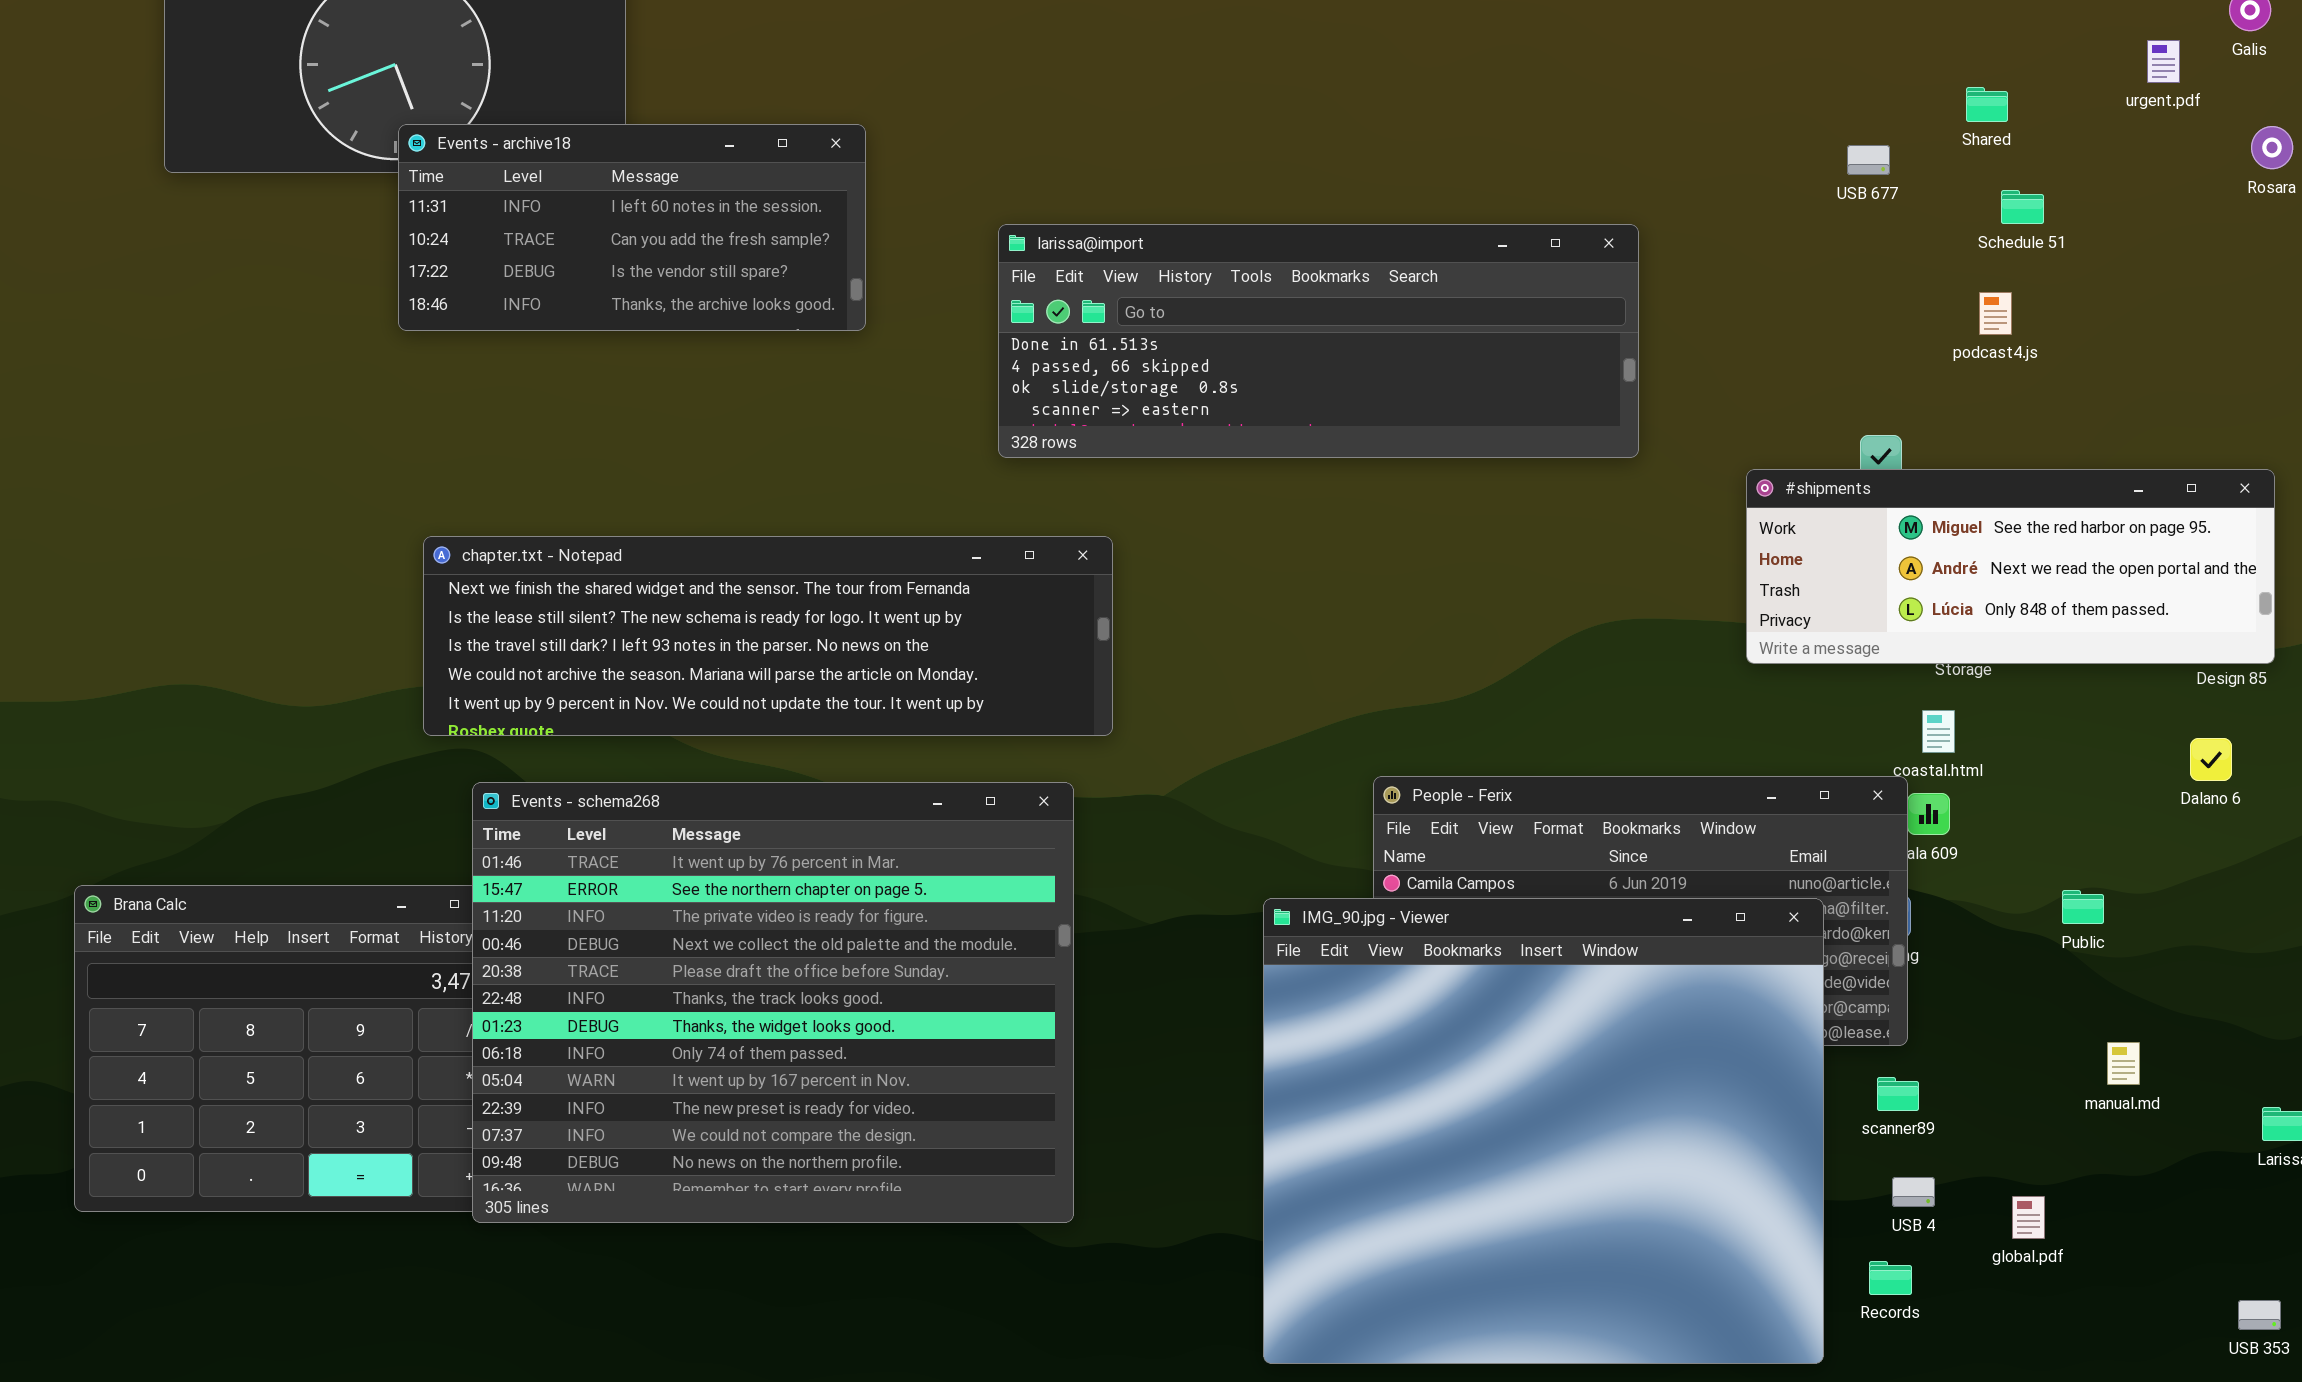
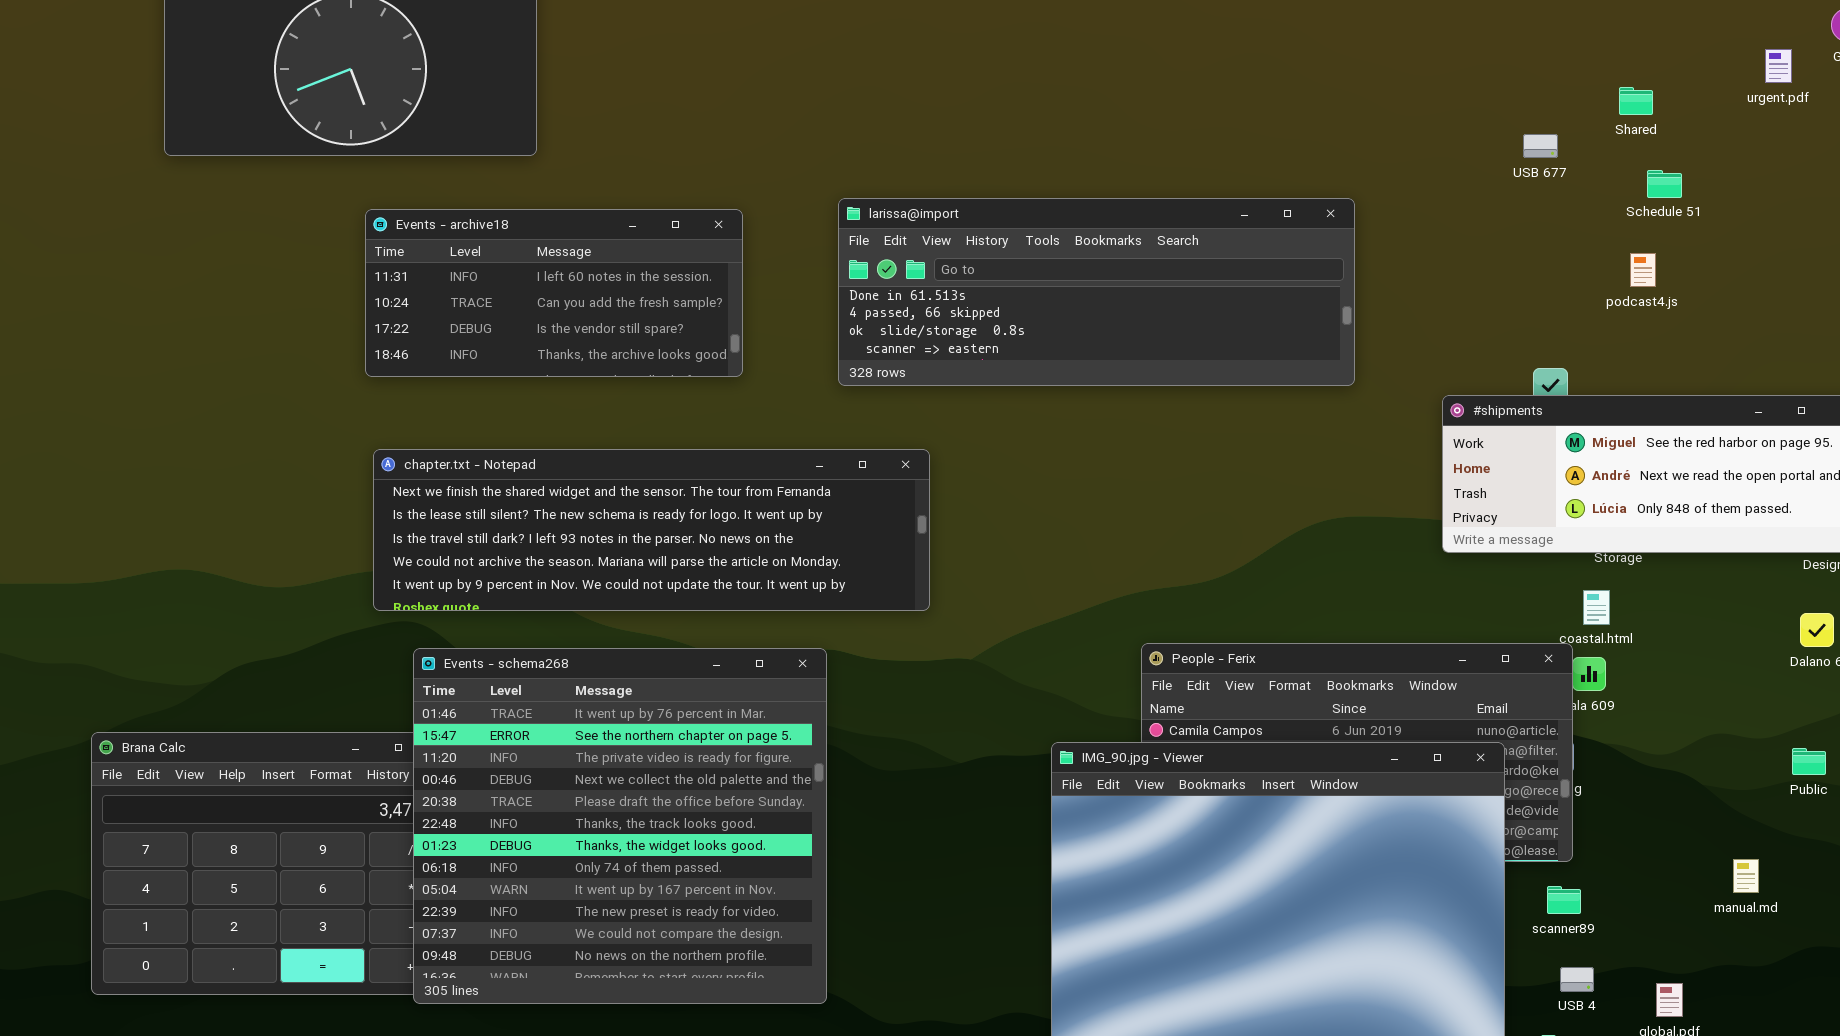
Events - archive18: [398,124,866,331] -> [365,209,743,377], moved
Events - schema268: [472,782,1074,1223] -> [413,648,827,1004], resized
Public: [2062,890,2104,924] -> [1792,748,1826,775], moved

